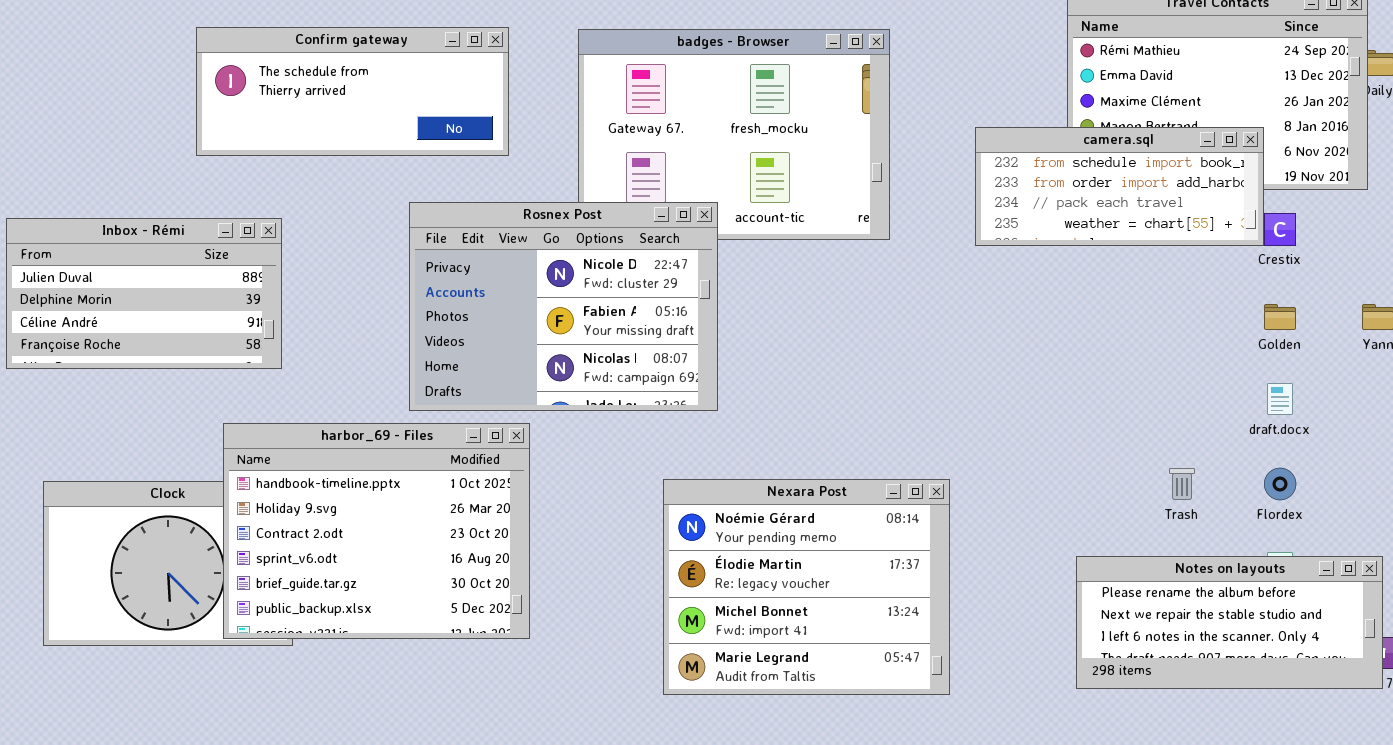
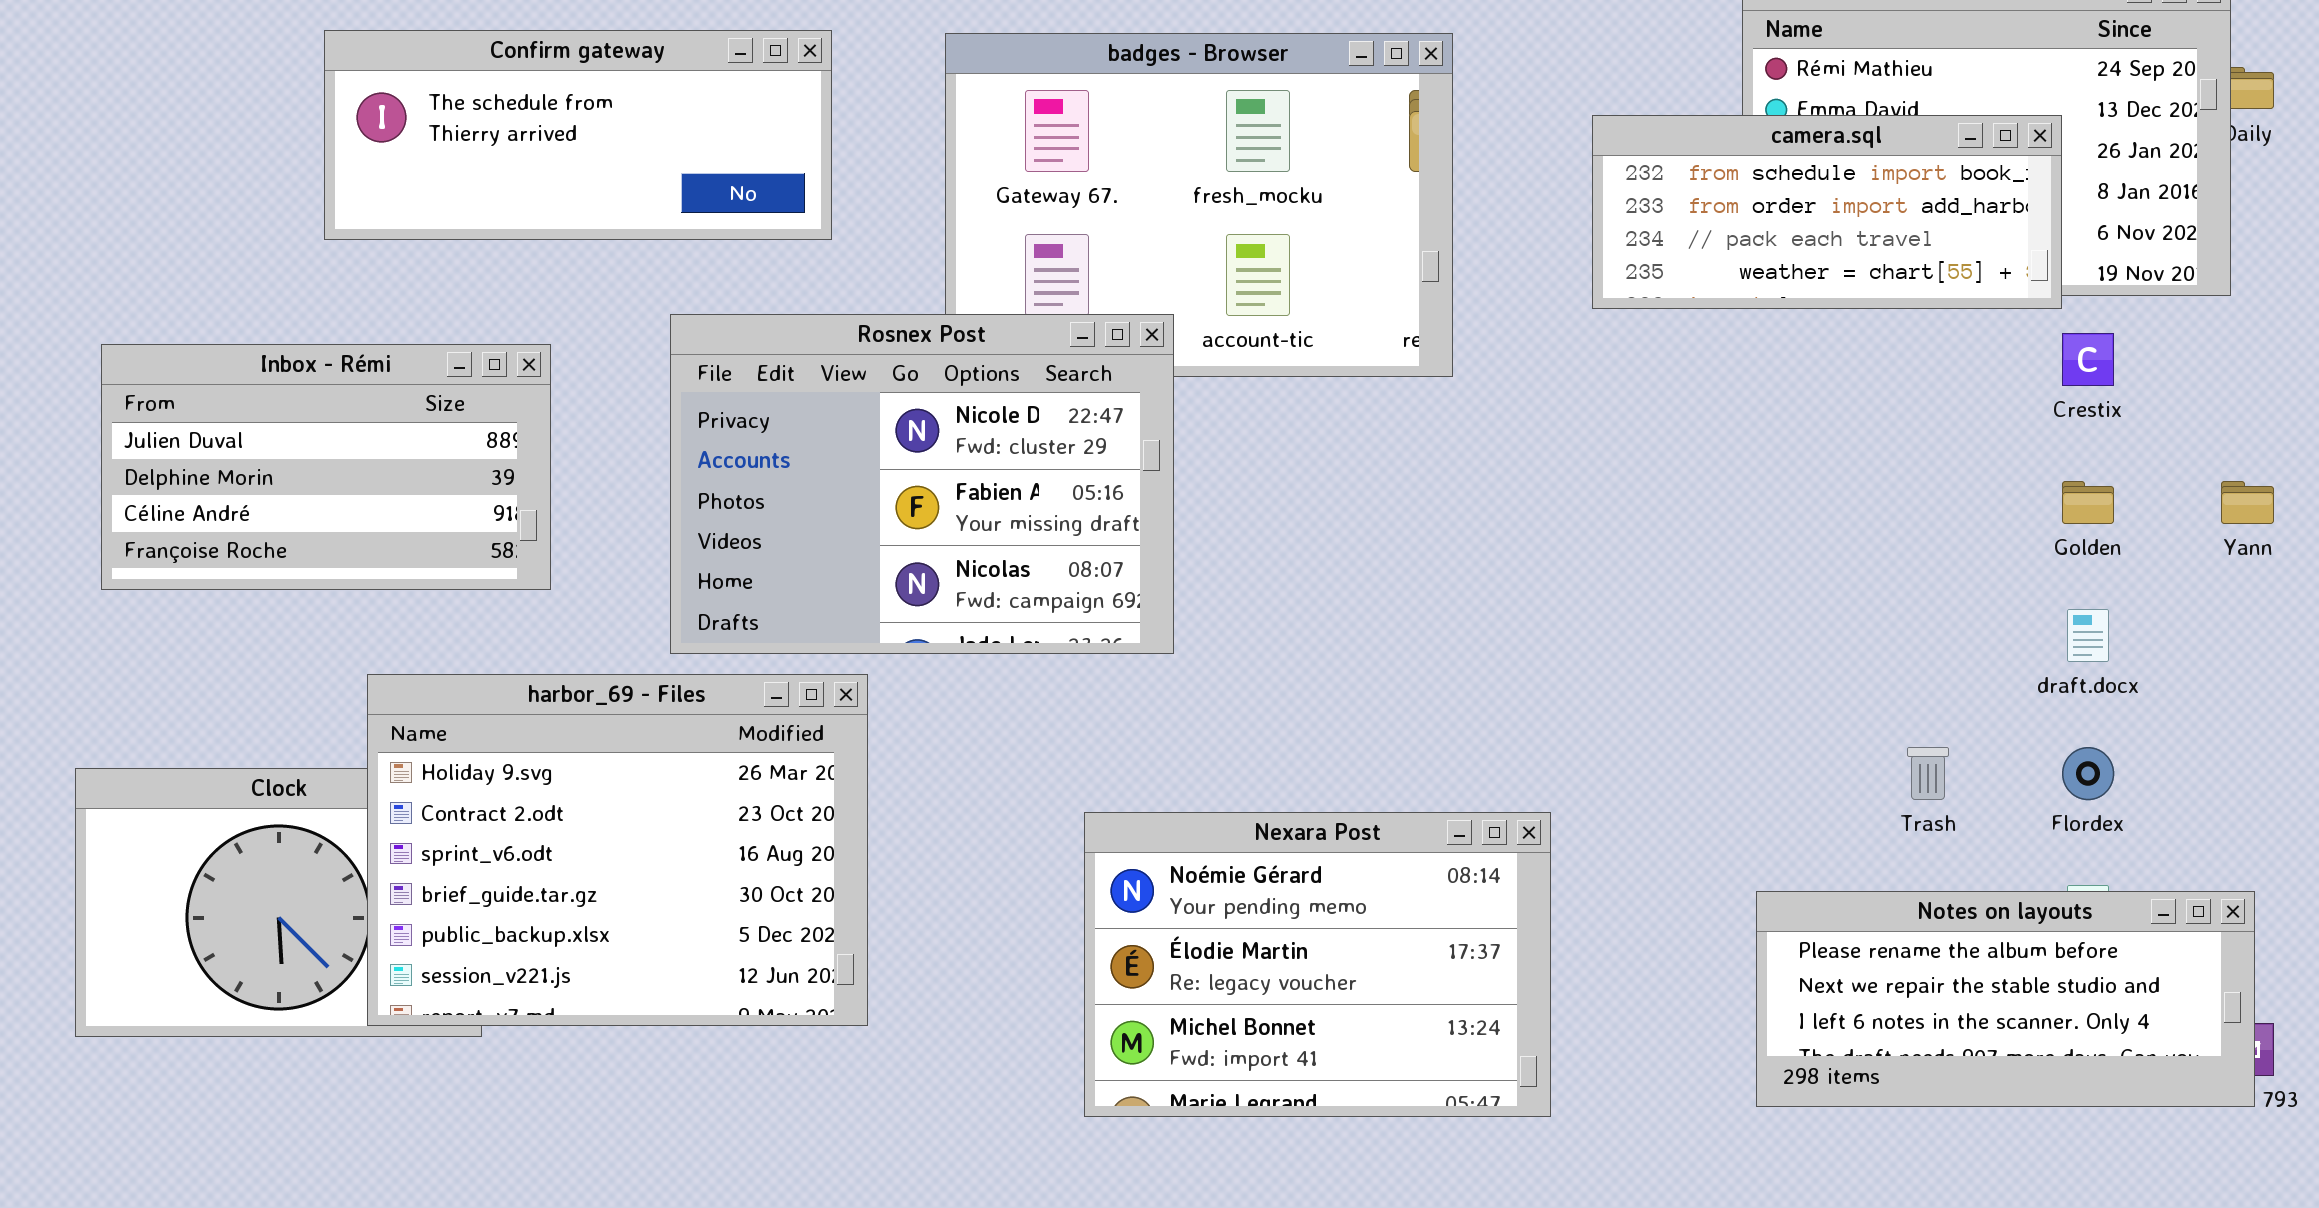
camera.sql: [975,127,1264,246] -> [1592,115,2062,309], moved
Inbox - Rémi: [6,218,282,369] -> [101,344,551,590], moved
harbor_69 - Files: [223,423,530,639] -> [367,674,868,1026], scrolled down 1 row
Nexara Post: [663,479,950,695] -> [1084,812,1551,1117], resized

